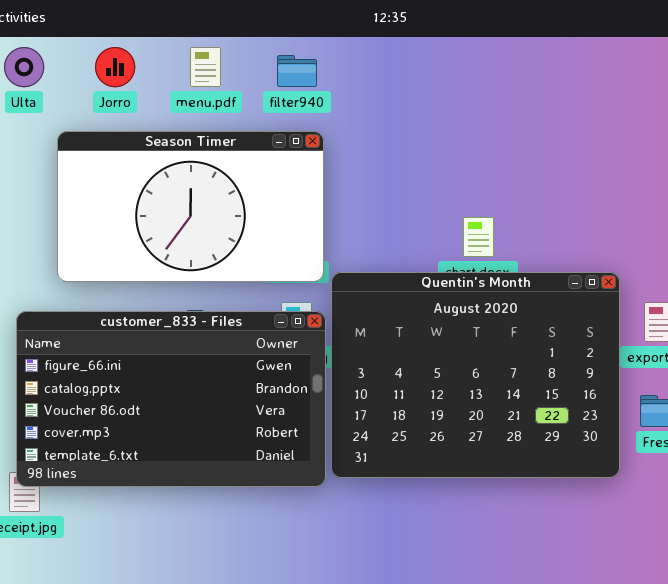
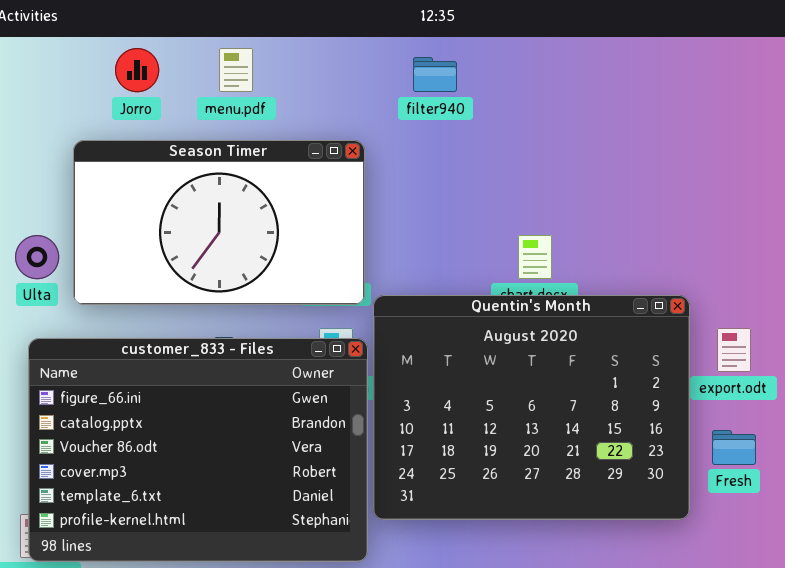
Ulta: [4,47,44,87] -> [15,235,59,279], moved
filter940: [277,55,317,87] -> [413,57,457,92], moved
customer_833 - Files: [16,311,326,487] -> [28,338,368,562], resized

